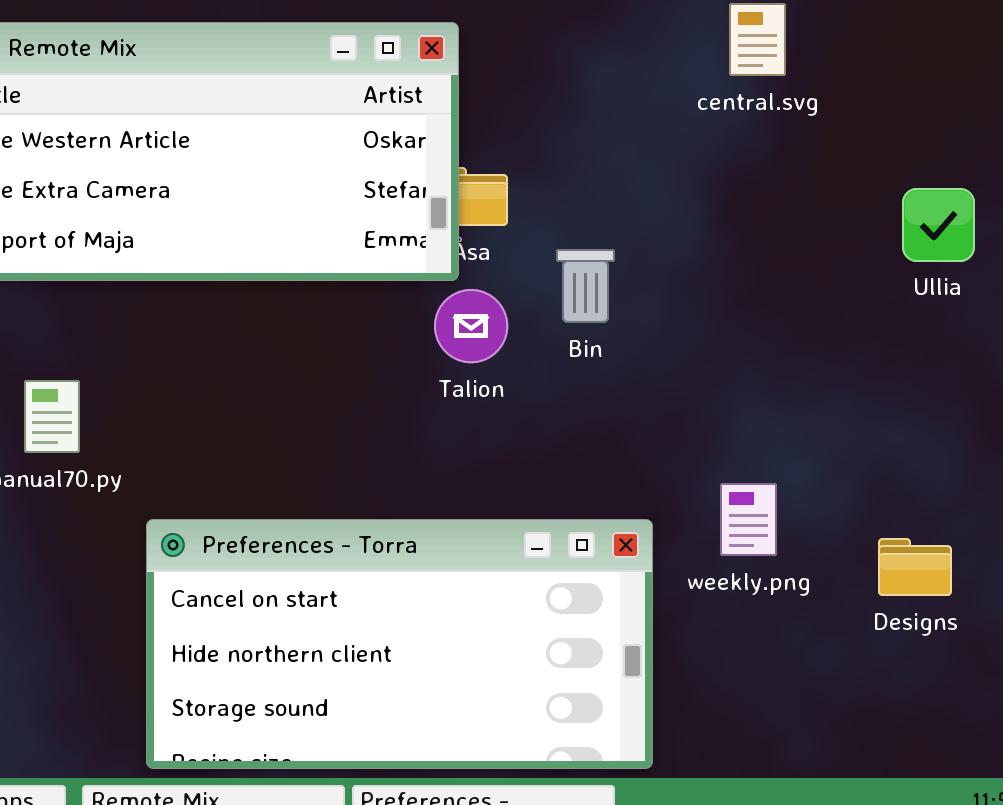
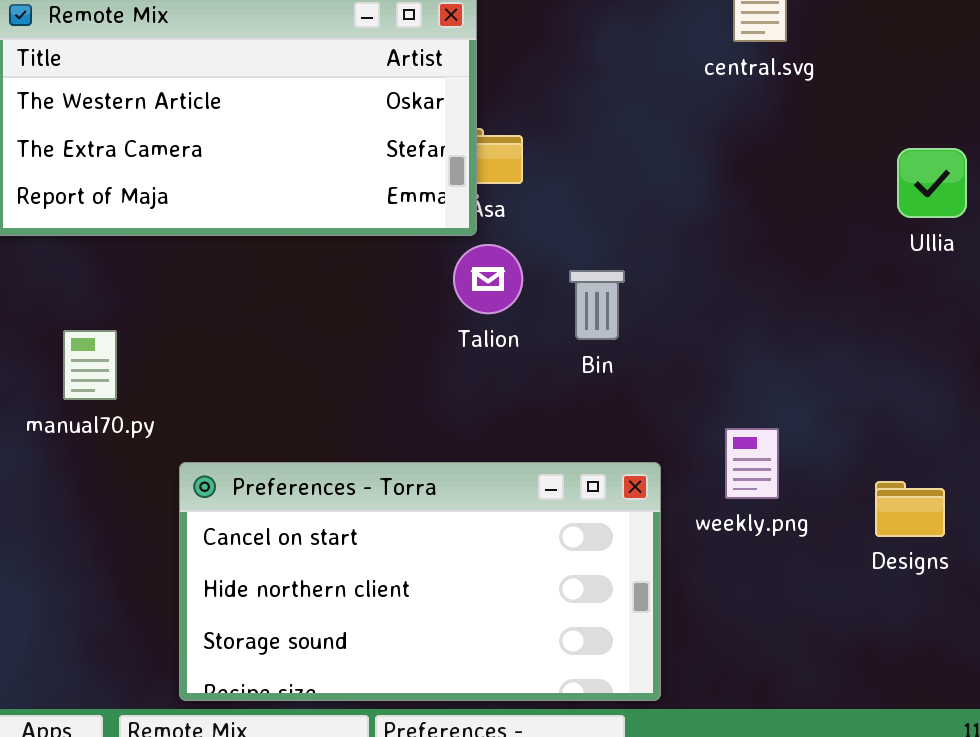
Bin: [556,249,615,323] -> [569,270,625,340], moved

